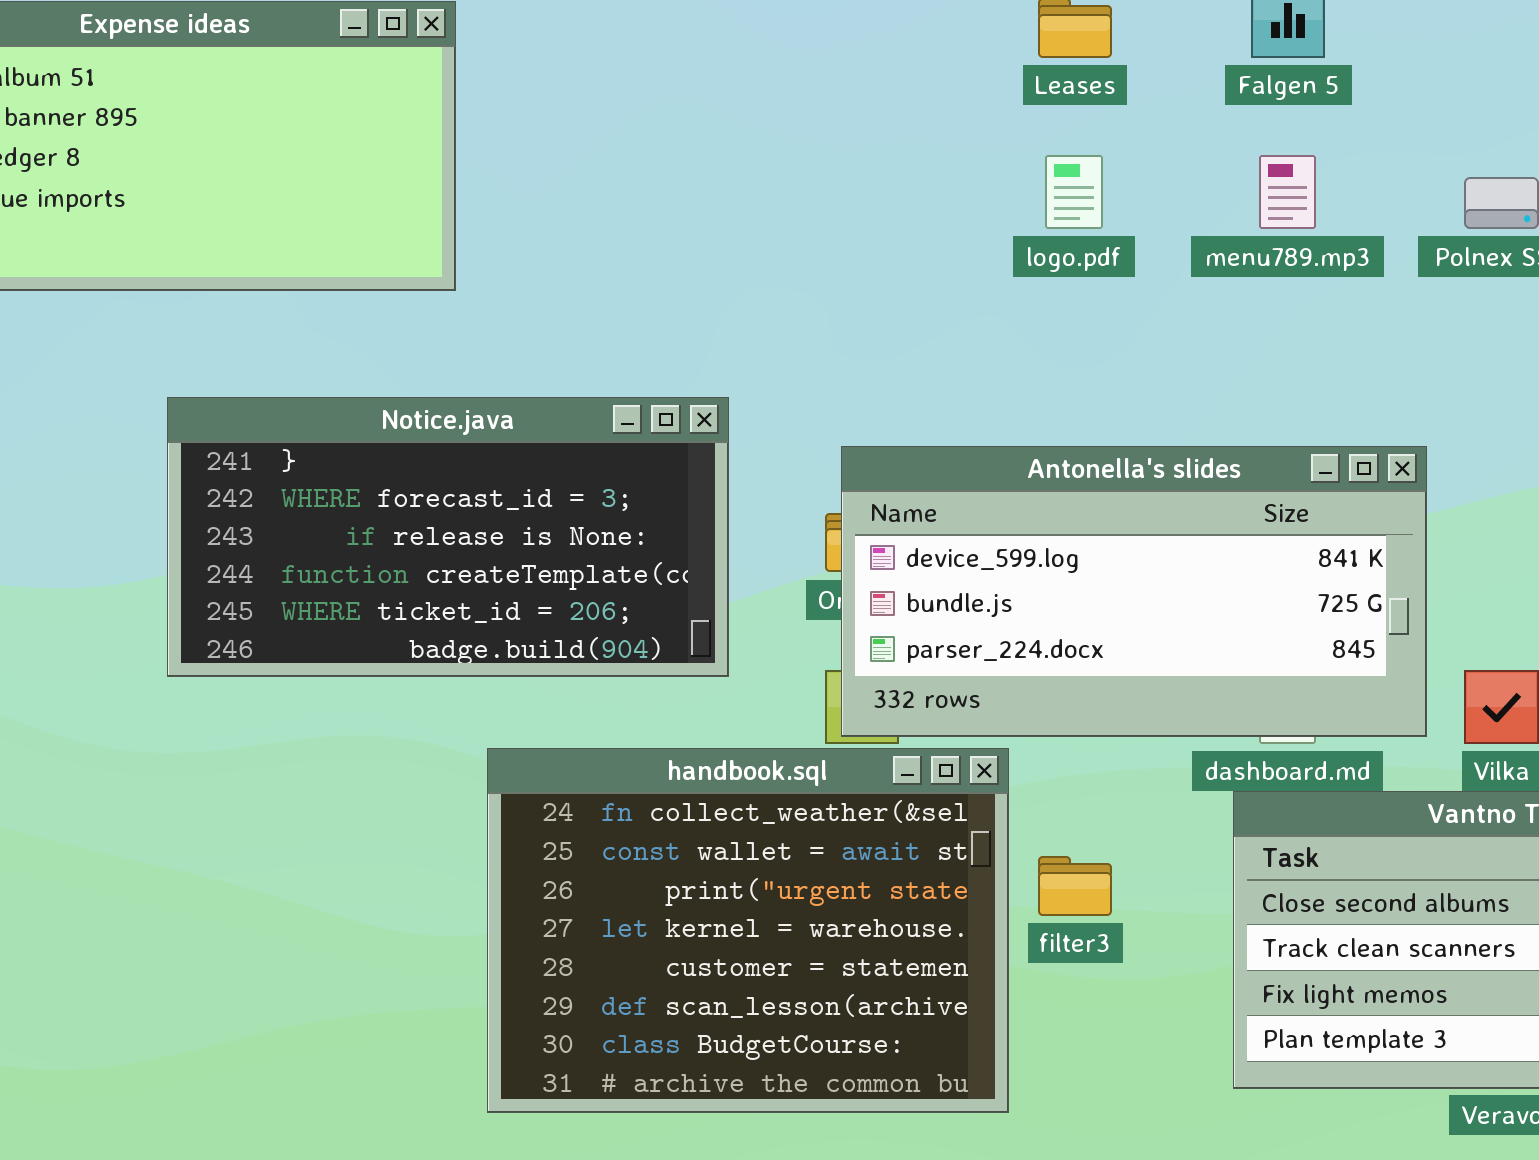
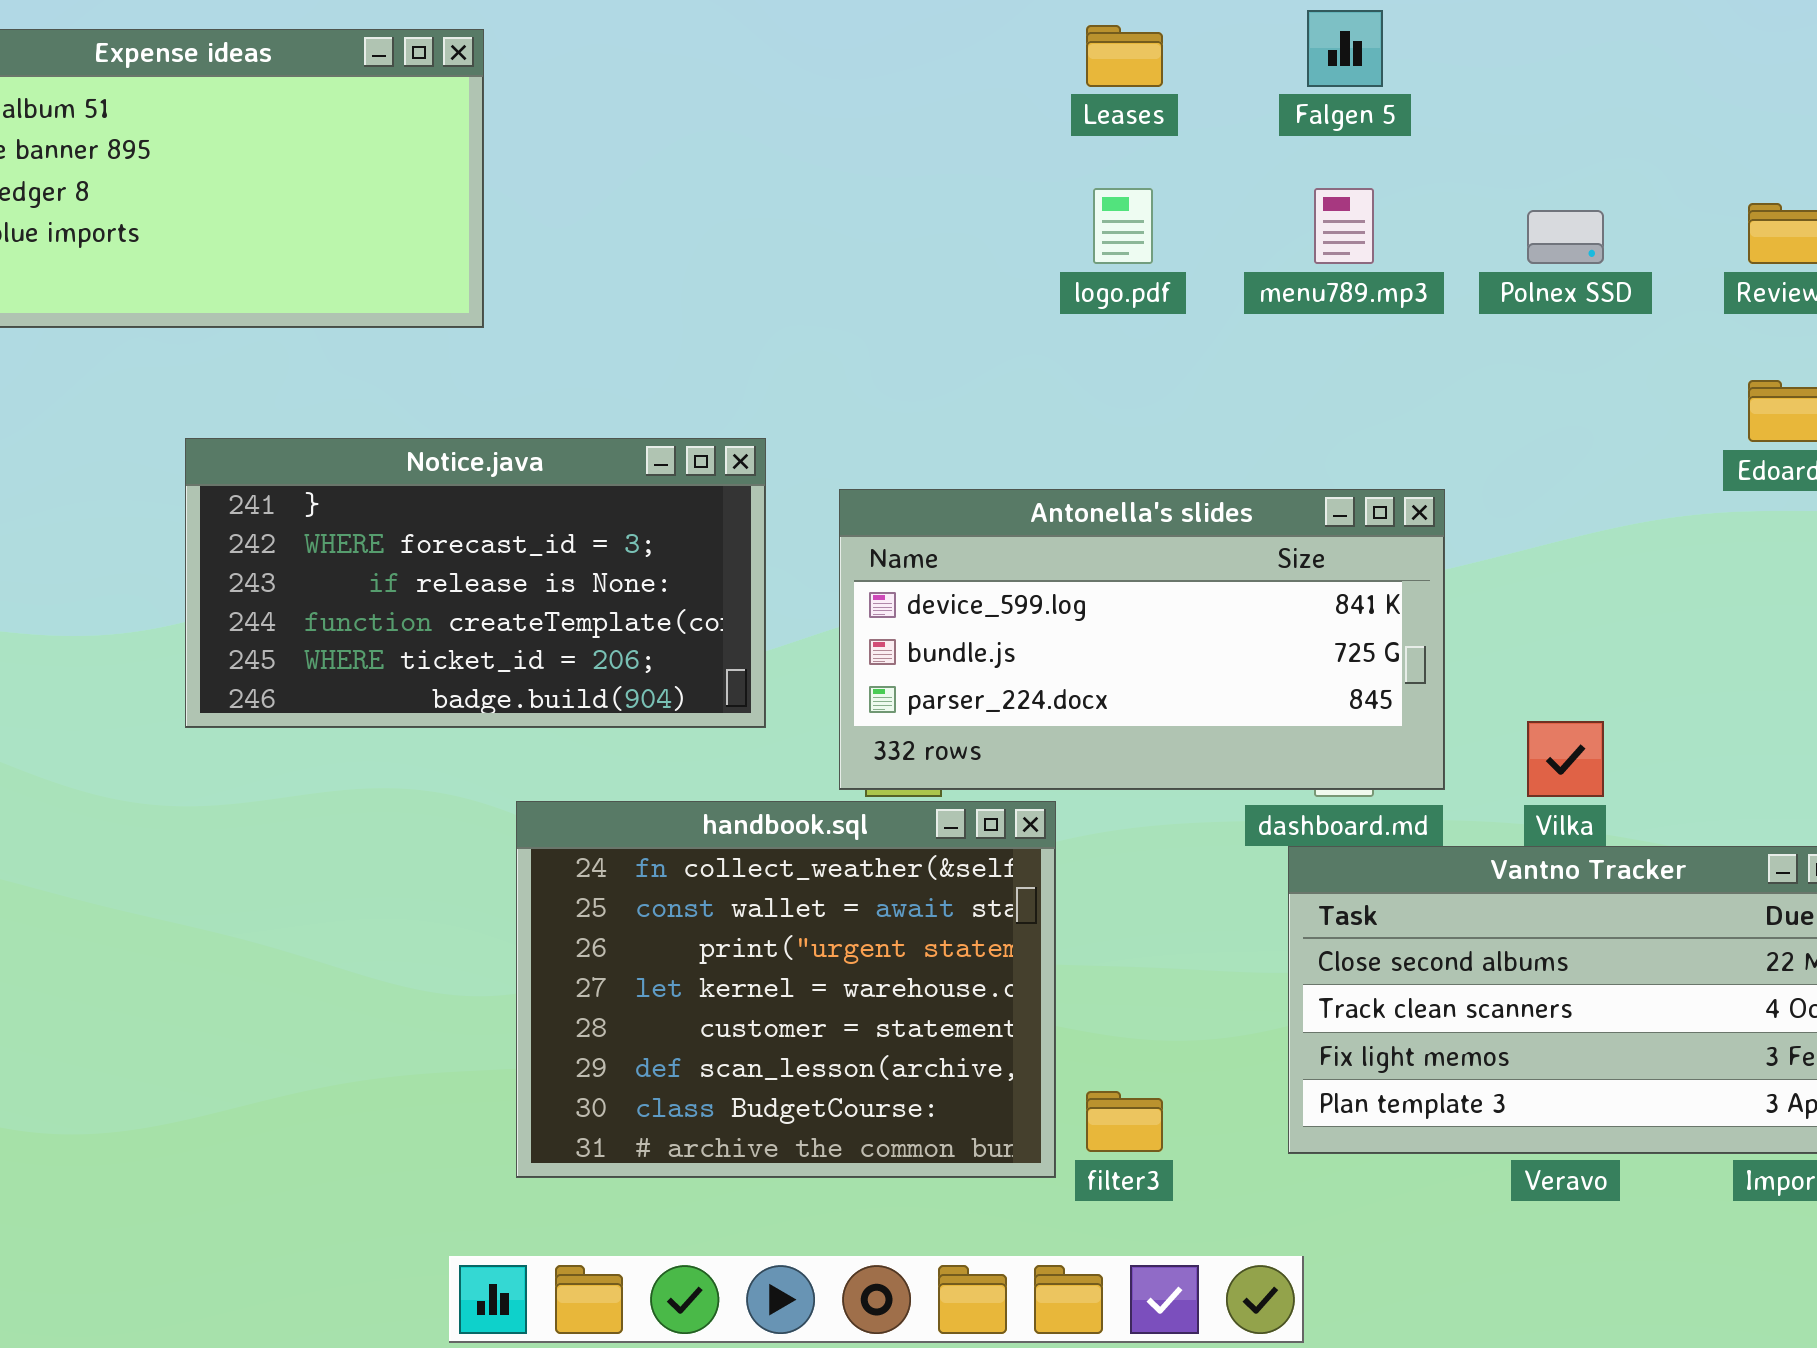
Antonella's slides: [841,446,1427,737] -> [839,489,1445,790], moved
filter3: [1038,856,1112,916] -> [1086,1091,1163,1152], moved

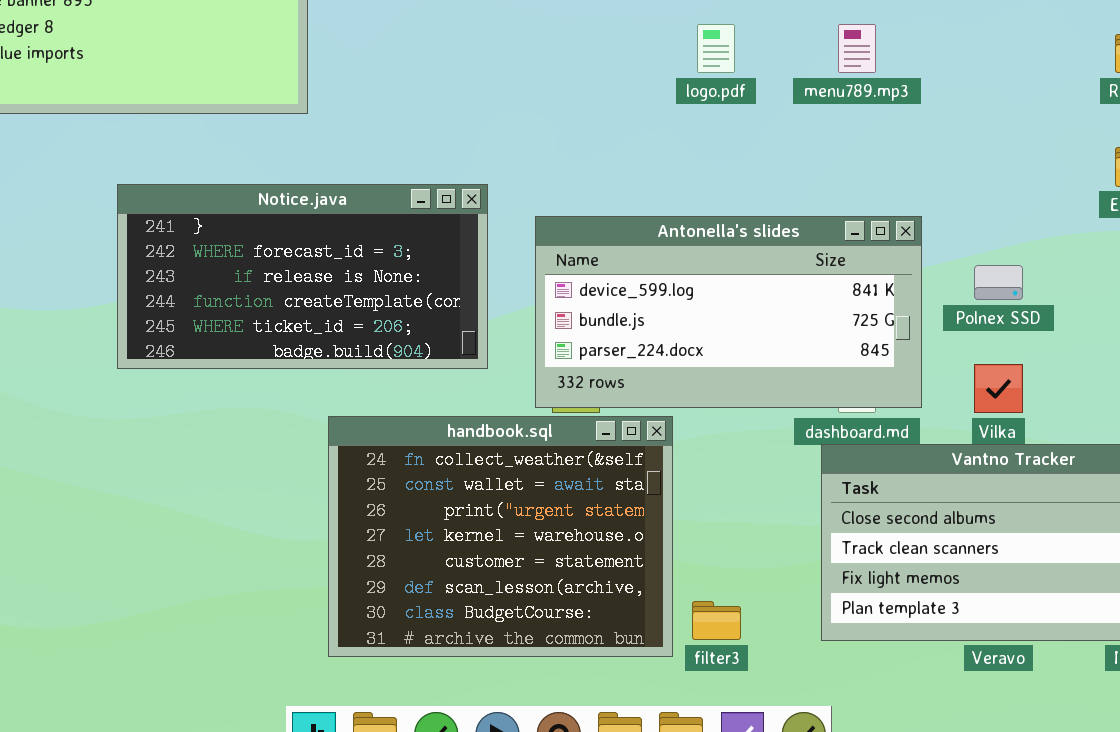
Polnex SSD: [1527,210,1604,264] -> [974,265,1023,300], moved

